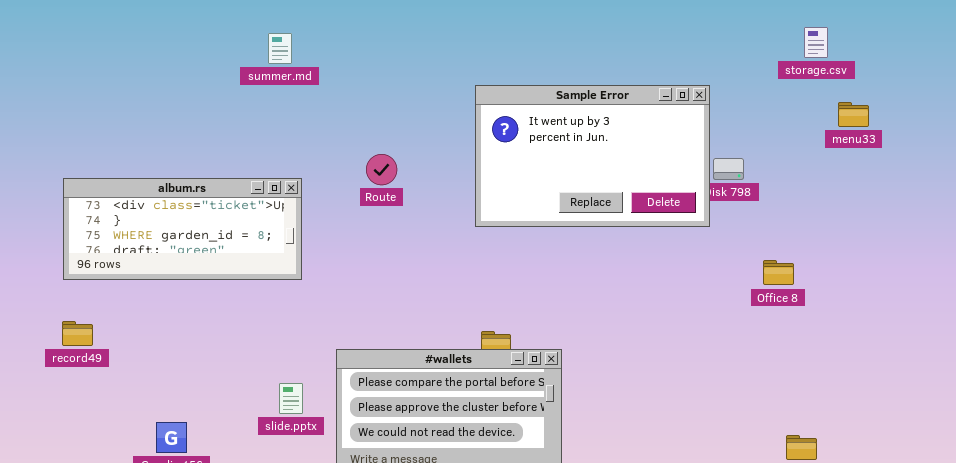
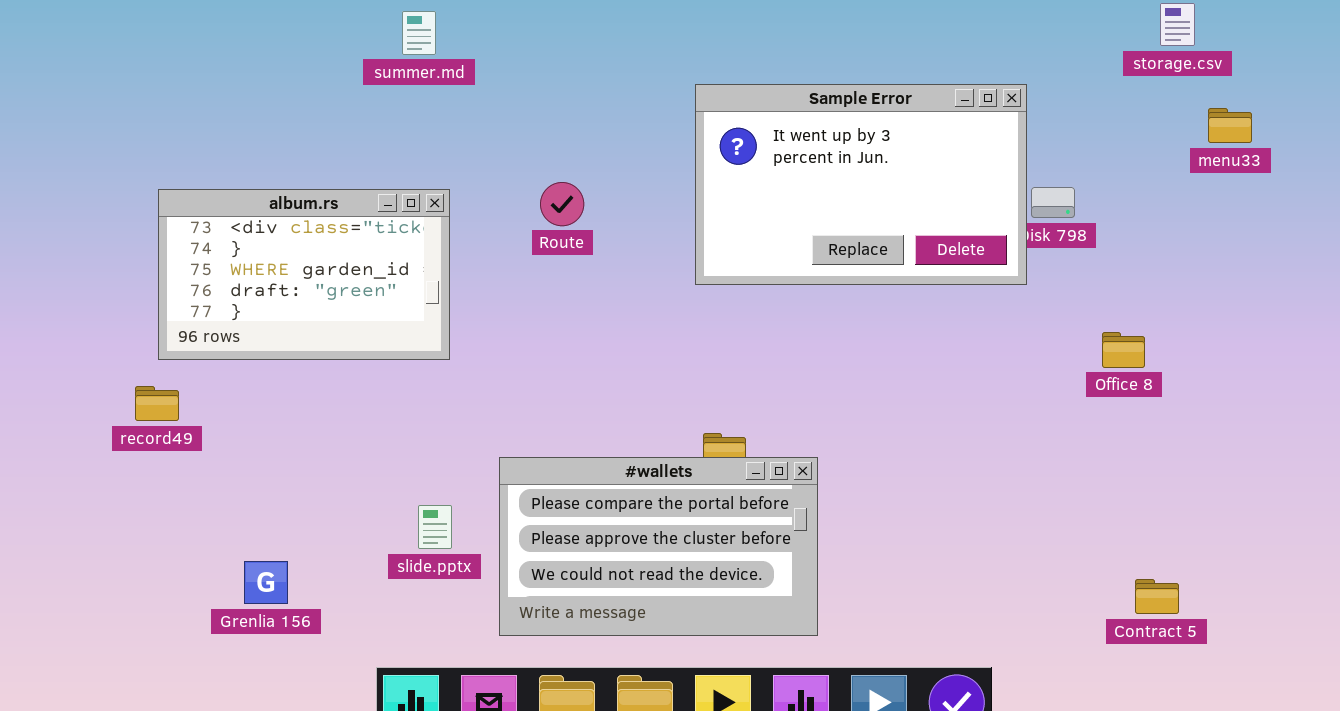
album.rs: [63,178,302,280] -> [158,189,450,360], resized
record49: [62,321,93,346] -> [135,386,179,421], moved

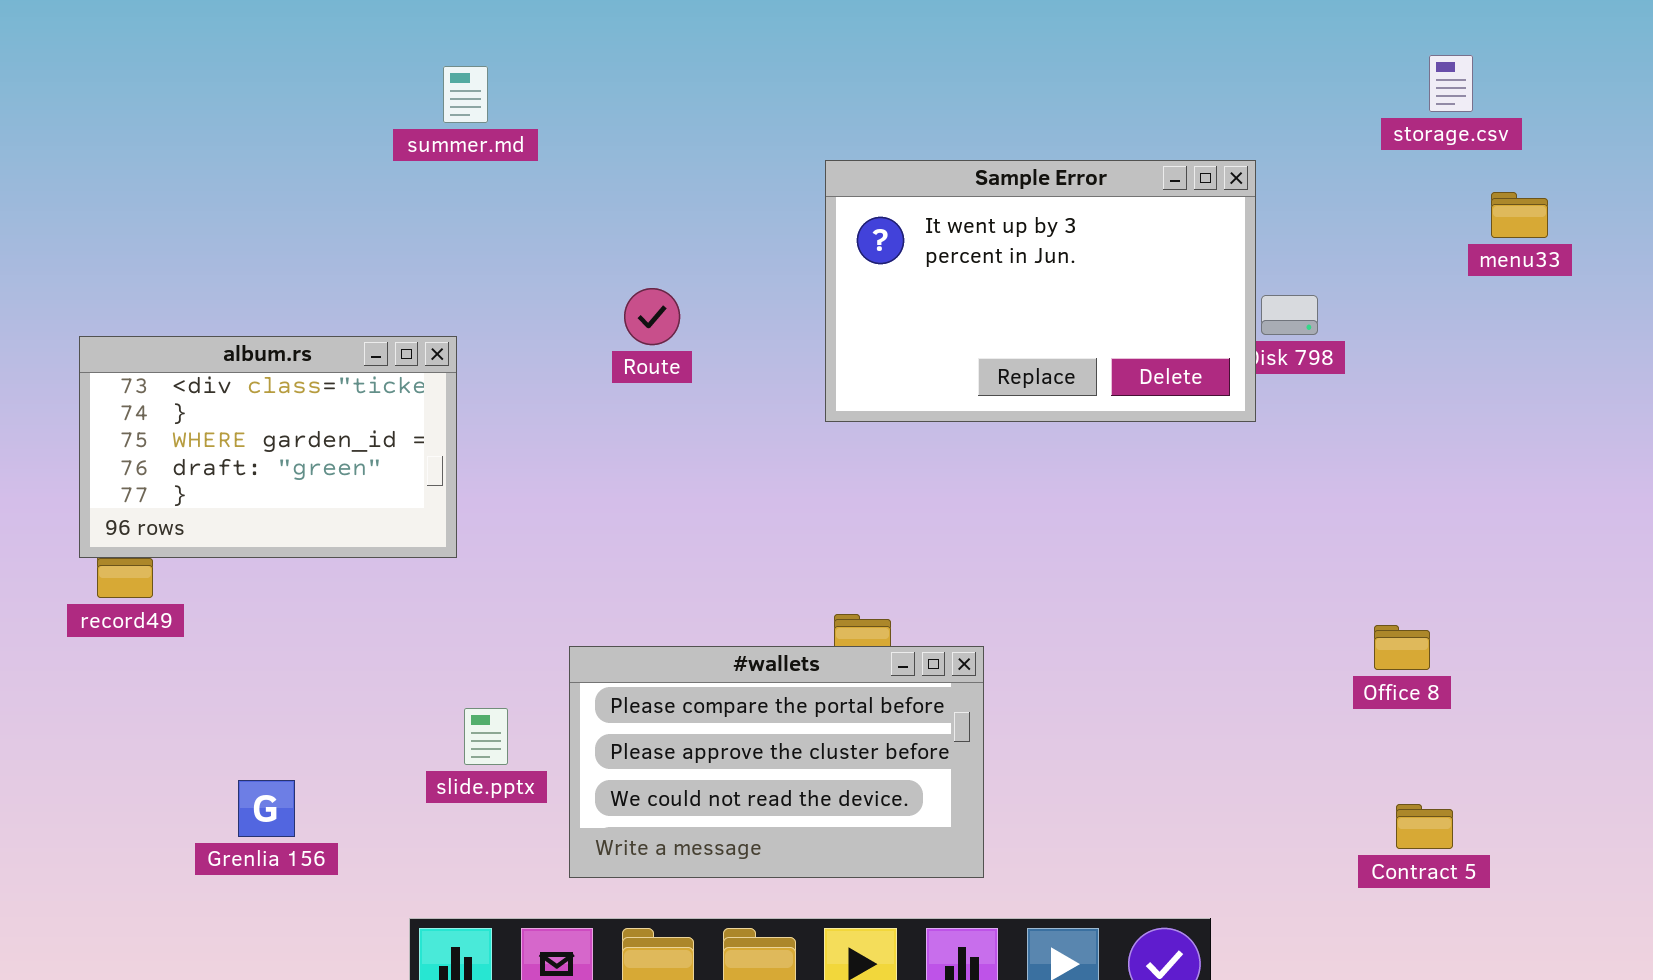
album.rs: [158,189,450,360] -> [79,336,457,558], moved
Office 8: [1102,332,1145,368] -> [1374,625,1430,670], moved

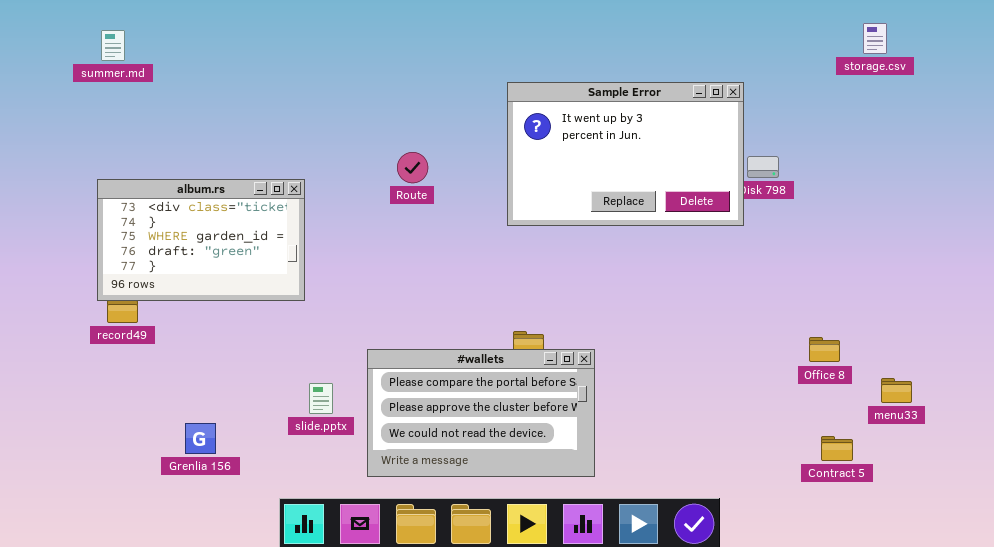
storage.csv: [1429,55,1473,112] -> [863,23,887,54], moved
summer.md: [443,66,488,123] -> [101,30,125,61], moved
menu33: [1491,192,1548,238] -> [881,378,912,403], moved

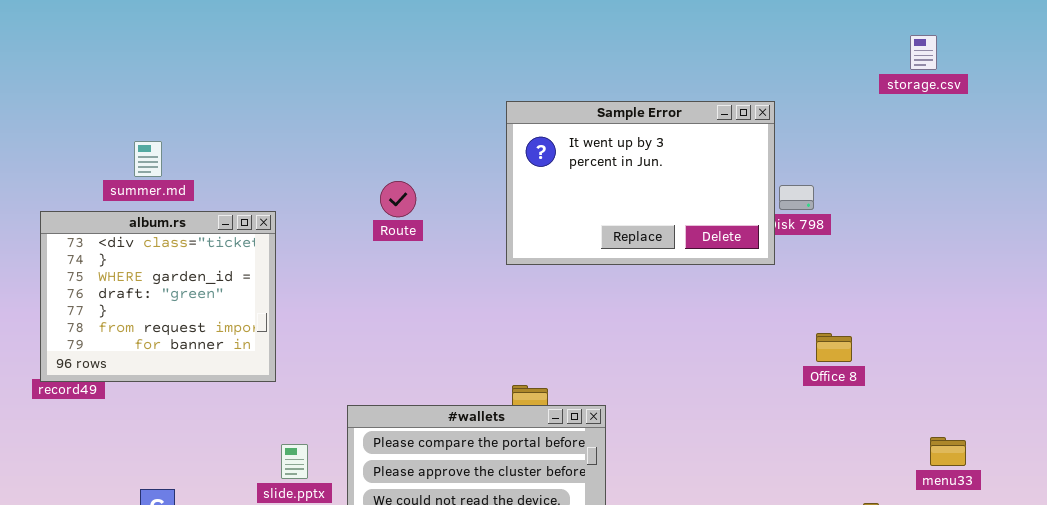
summer.md: [101,30,125,61] -> [134,141,162,177], moved
album.rs: [97,179,305,301] -> [40,211,276,382], resized
Office 8: [809,337,840,362] -> [816,333,852,362], moved

